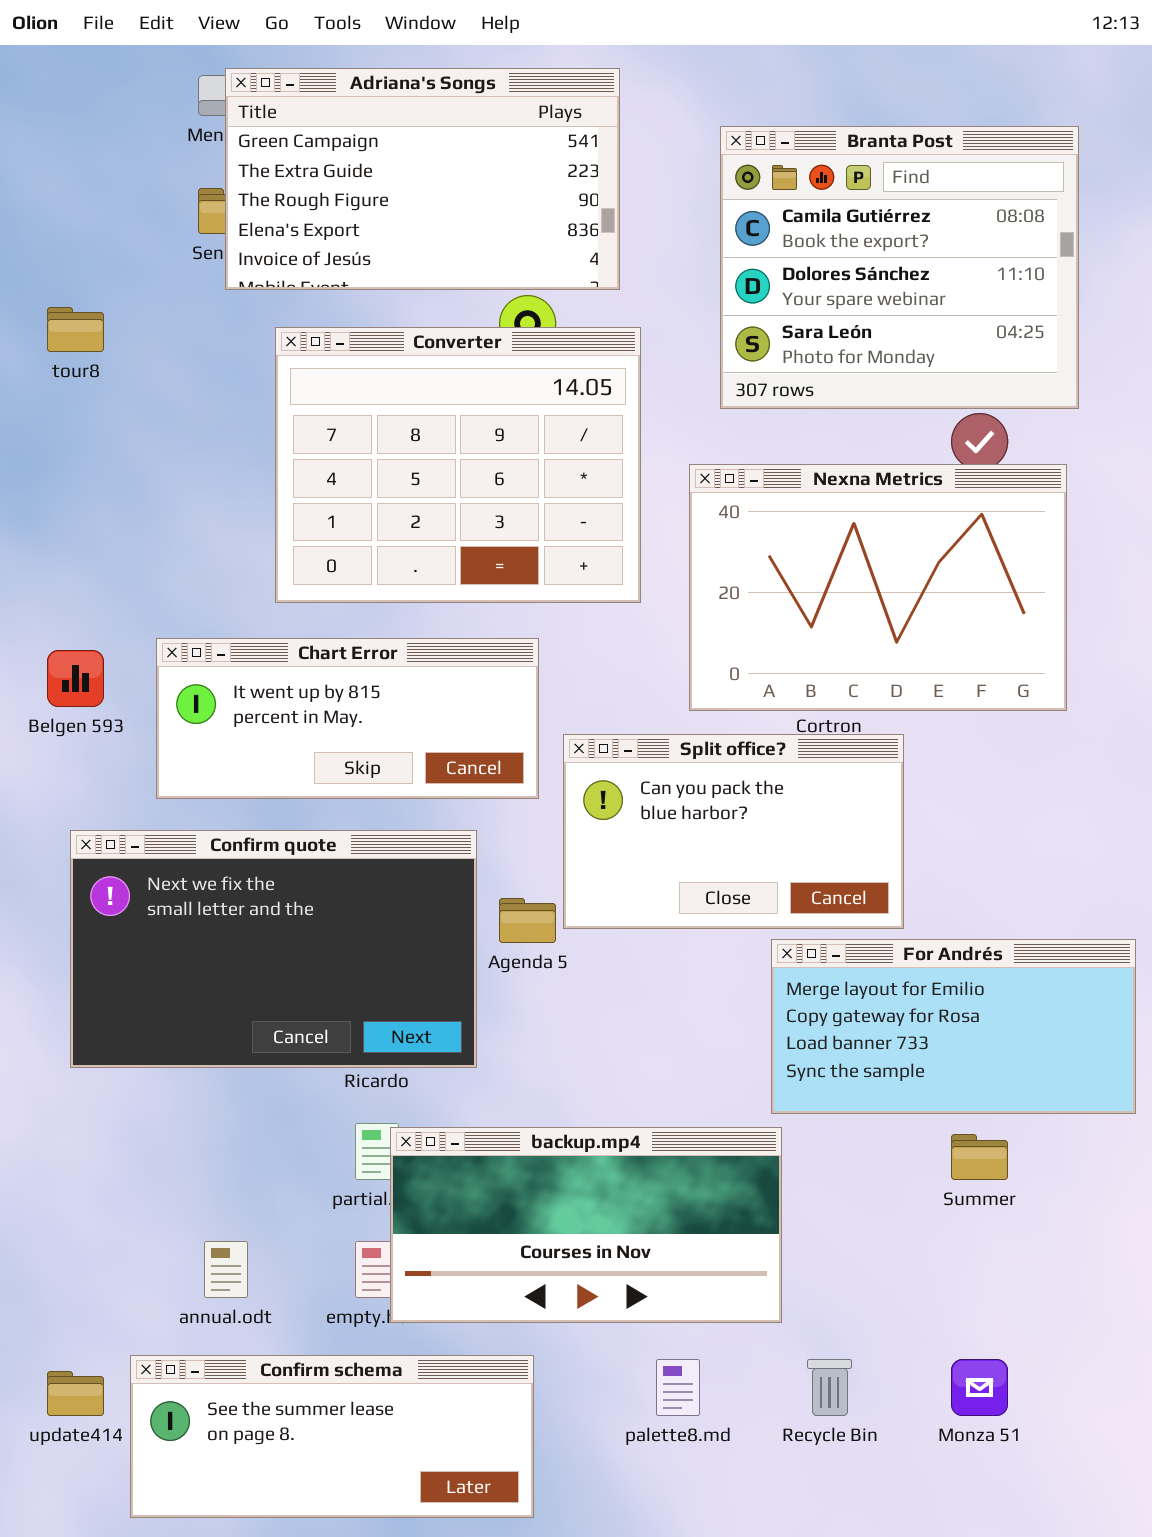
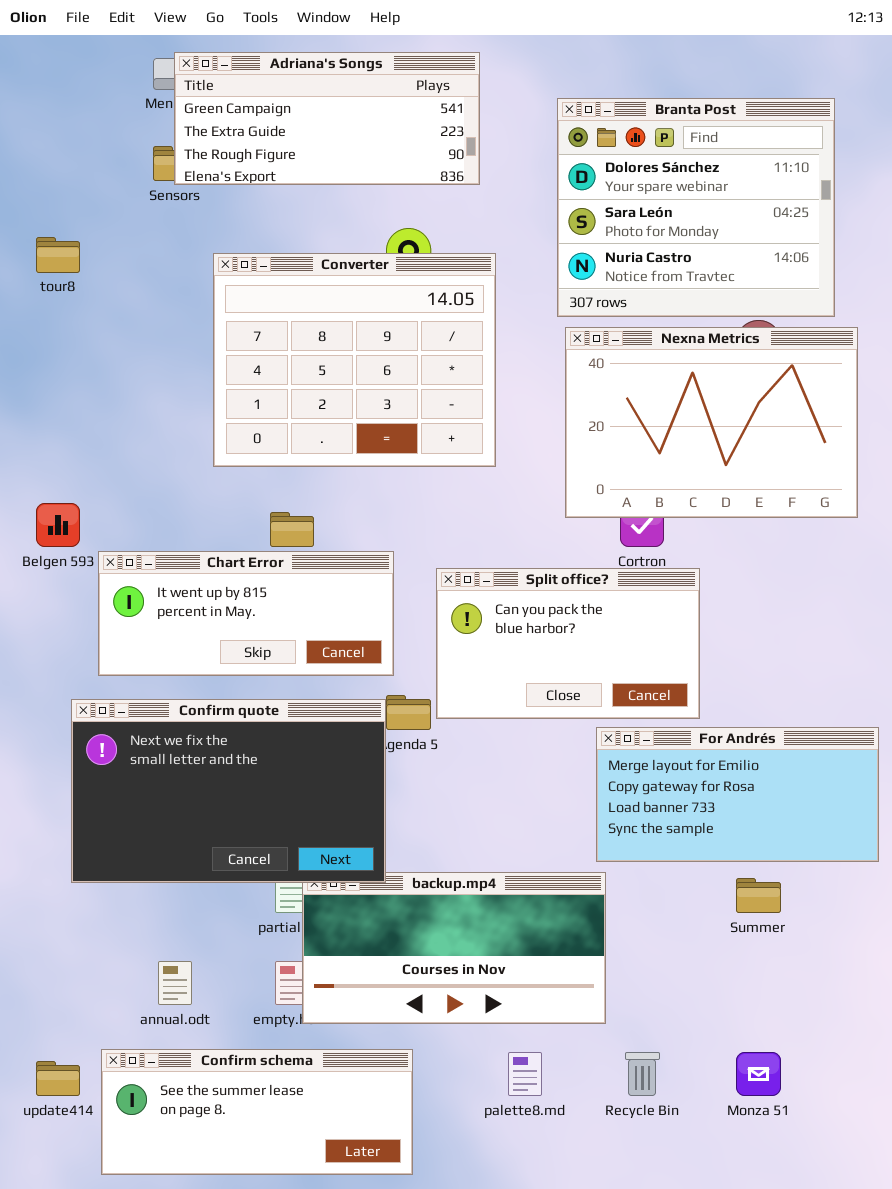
Adriana's Songs: [225,68,620,290] -> [174,52,480,185], resized
Branta Post: [720,126,1079,409] -> [557,98,835,317], scrolled down 1 row
Nexna Metrics: [689,464,1067,711] -> [565,327,858,518], moved
Chart Error: [156,638,539,799] -> [98,551,394,676], moved
Confirm quote: [70,830,477,1068] -> [71,699,386,883], moved

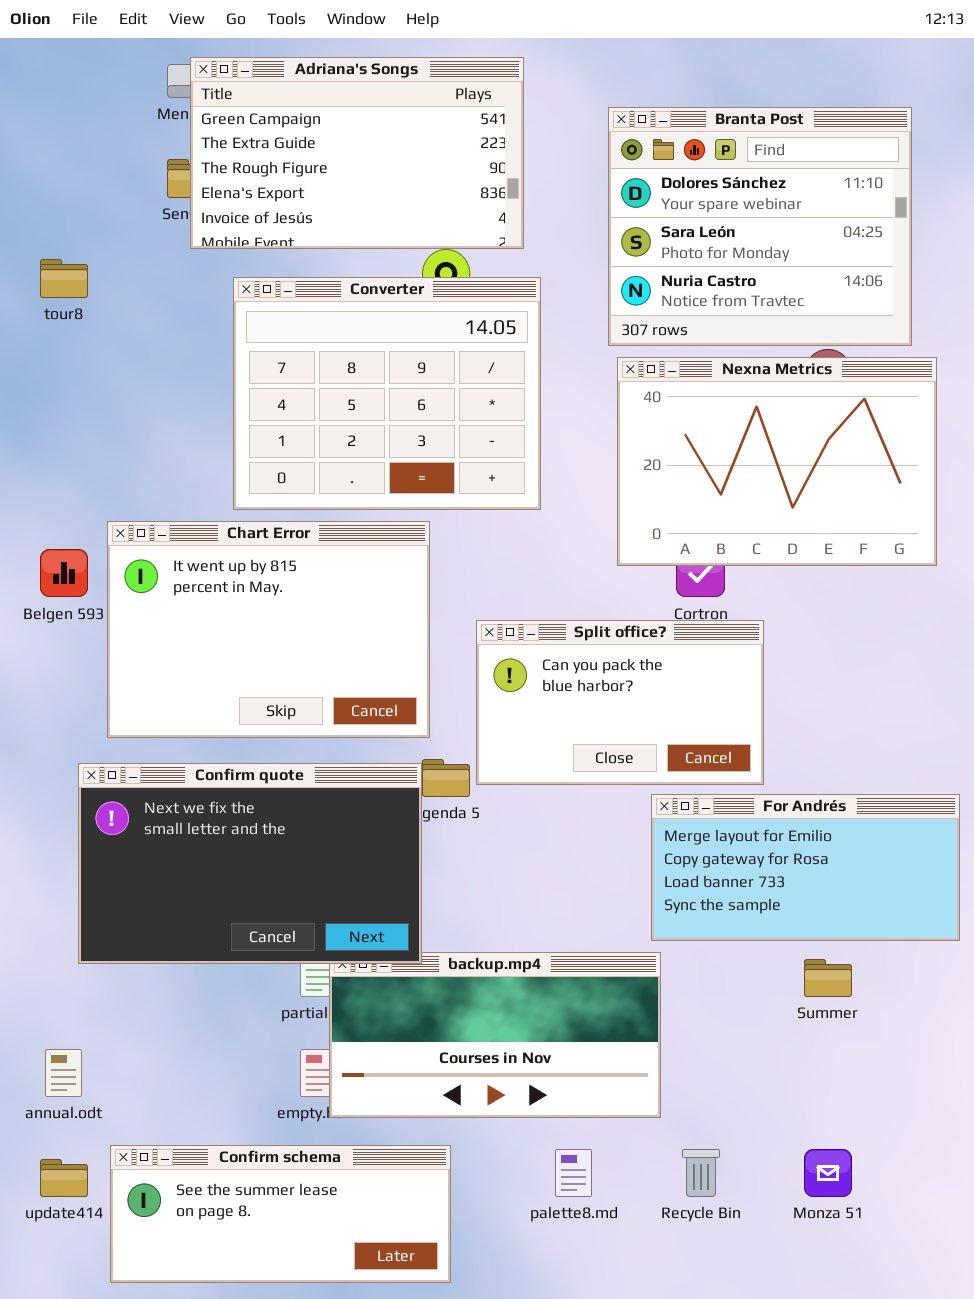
Adriana's Songs: [174,52,480,185] -> [190,57,524,249], resized
Chart Error: [98,551,394,676] -> [107,521,430,738], resized
annual.odt: [158,961,192,1005] -> [45,1049,82,1097], moved

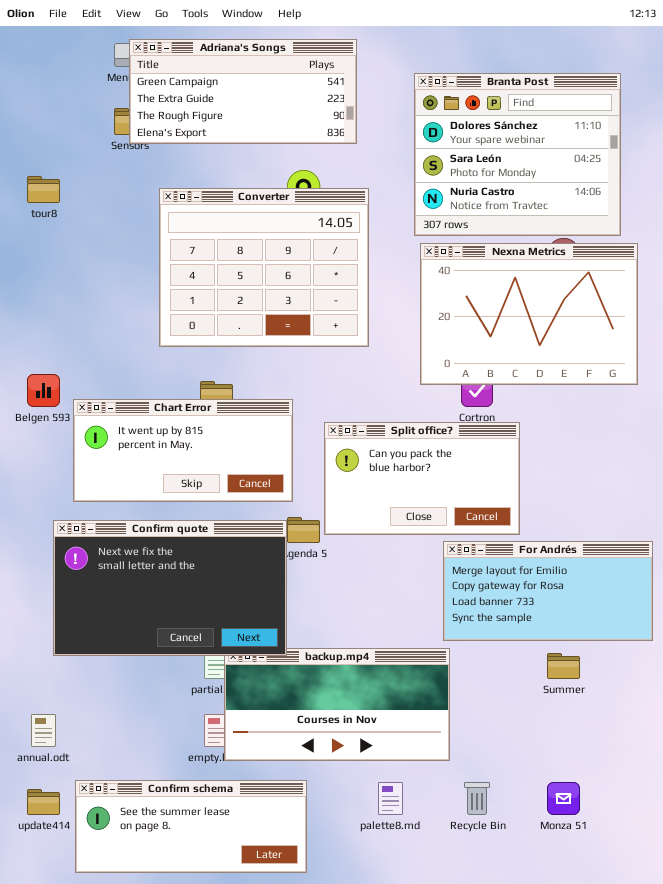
Adriana's Songs: [190,57,524,249] -> [129,39,357,144], resized
Chart Error: [107,521,430,738] -> [73,399,293,502], resized

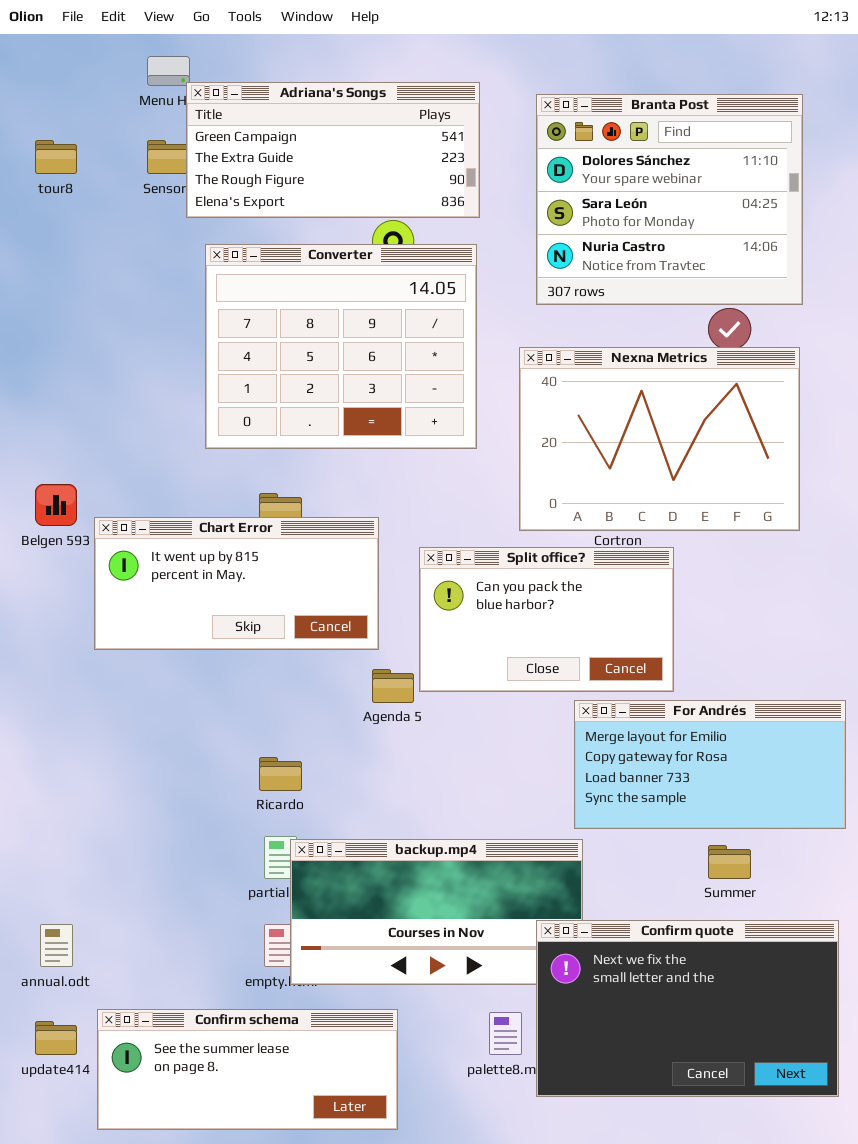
Adriana's Songs: [129,39,357,144] -> [186,82,480,218], moved
tour8: [27,176,60,203] -> [35,140,77,174], moved
Nexna Metrics: [420,243,638,385] -> [519,347,800,531], moved
Confirm quote: [53,520,287,656] -> [536,920,839,1097], moved

